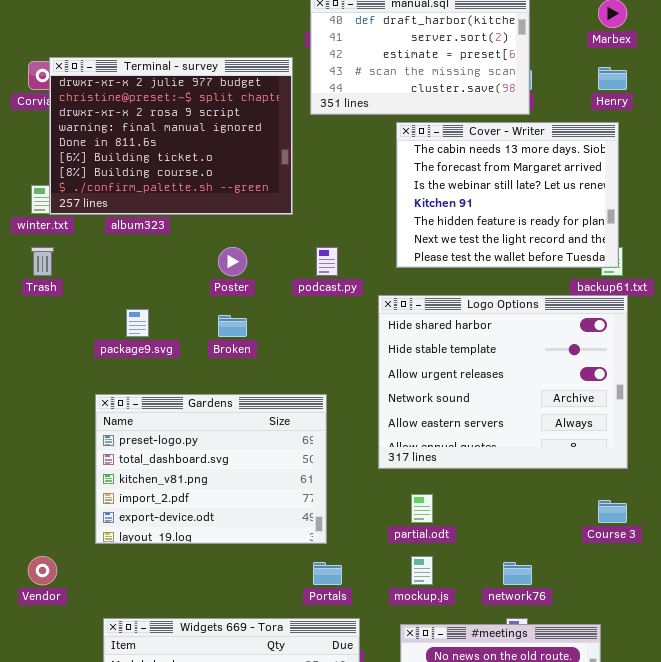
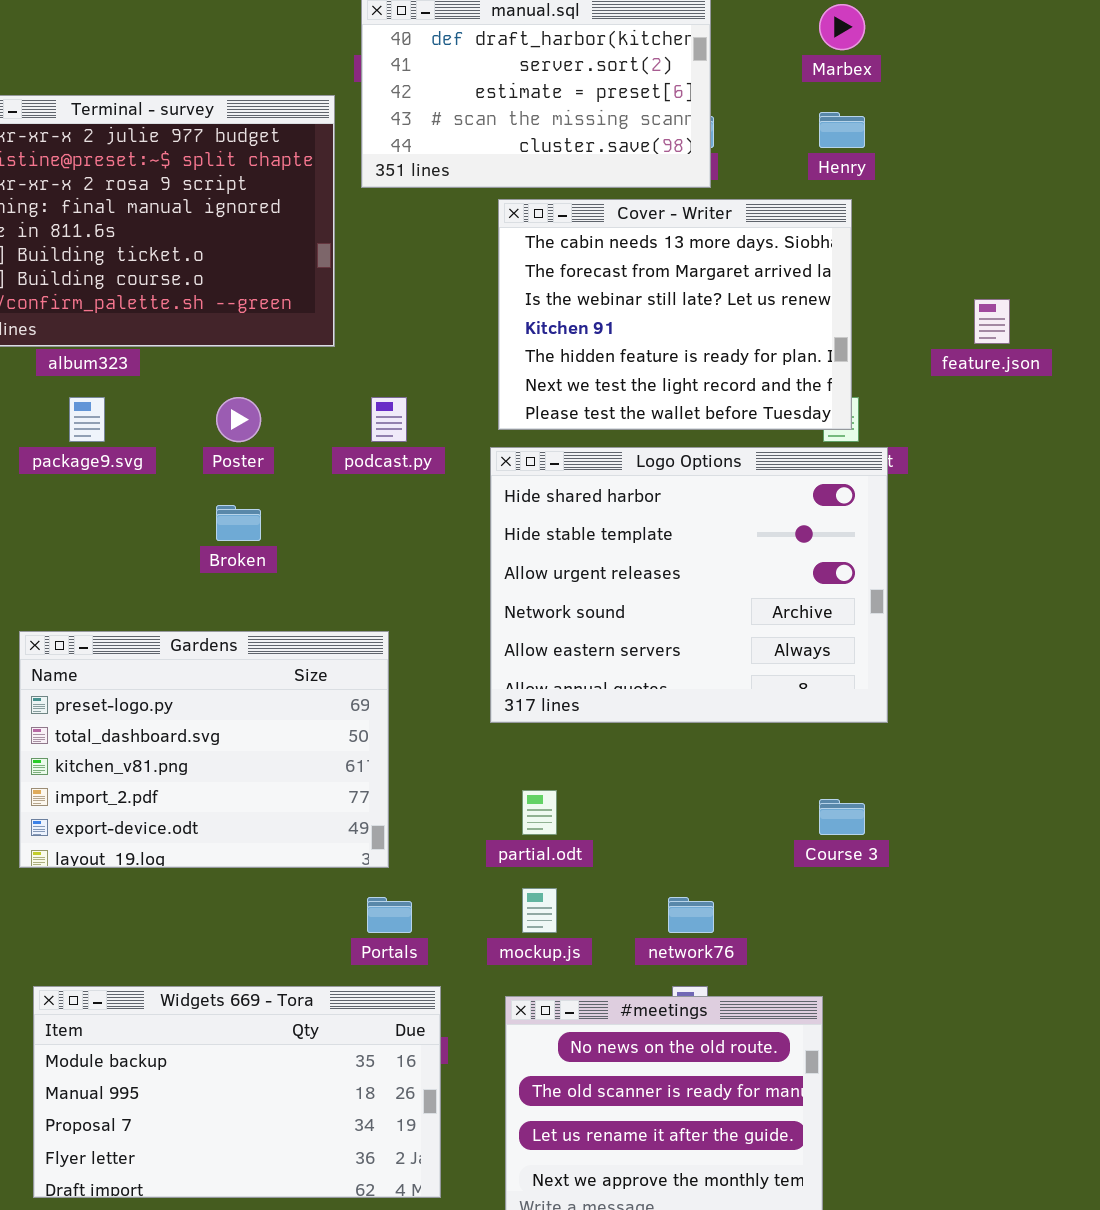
Logo Options: [378,295,628,469] -> [490,447,888,723], moved
package9.svg: [126,309,149,337] -> [69,397,105,442], moved

